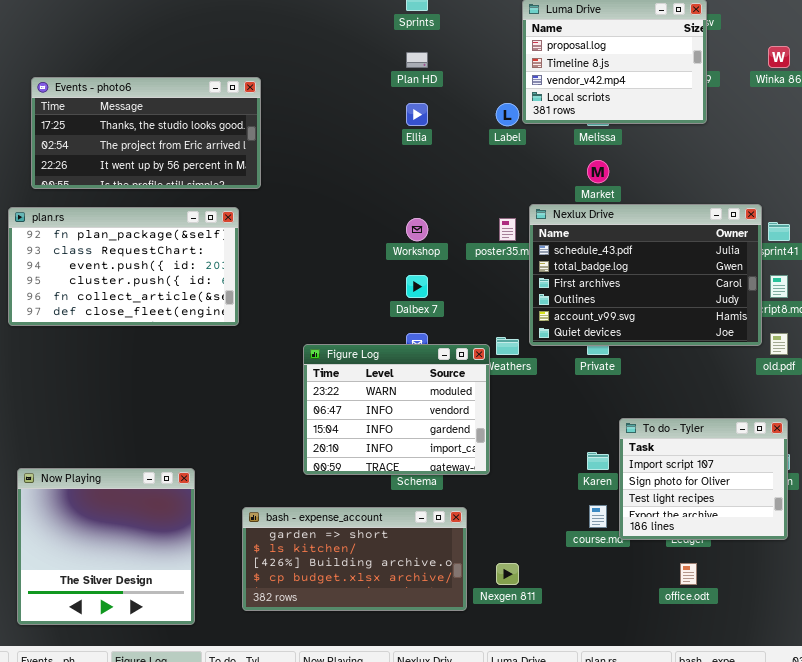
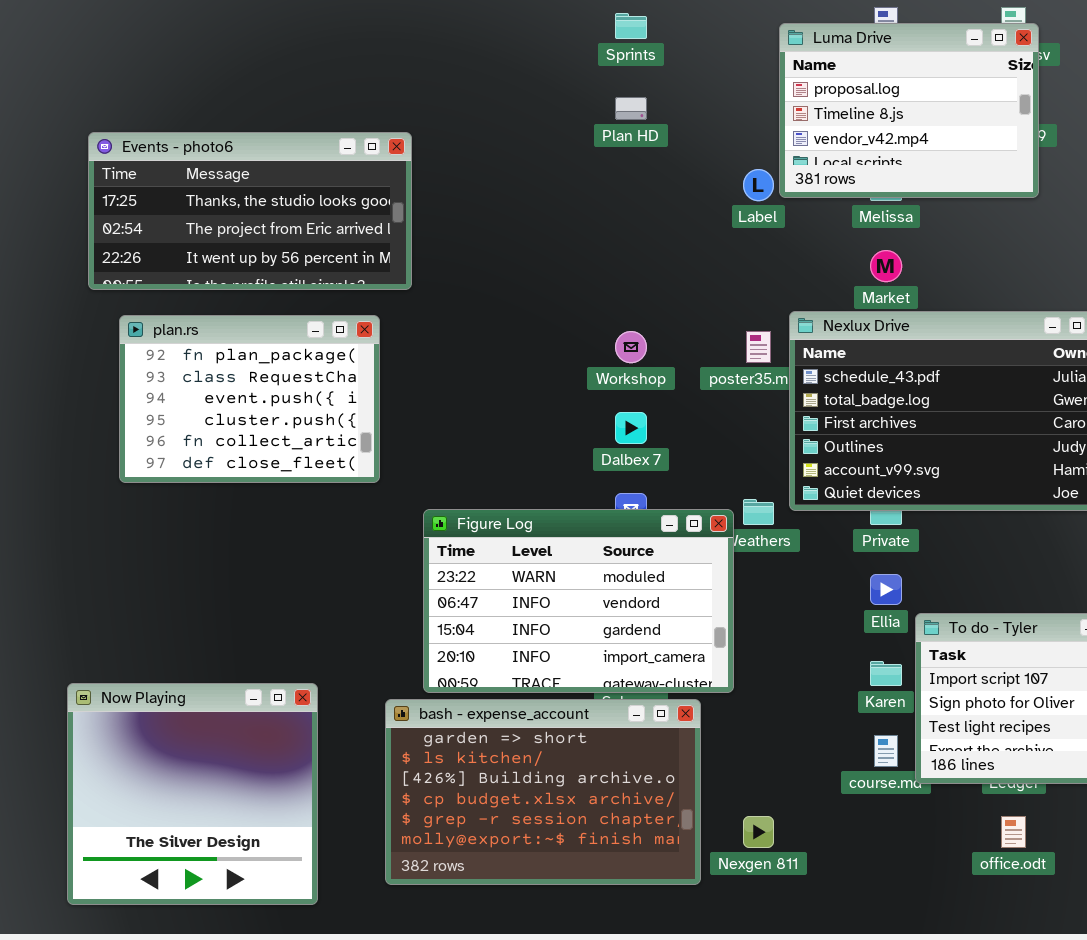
Ellia: [406,103,428,126] -> [870,574,902,605], moved
plan.rs: [8,207,239,326] -> [119,315,380,483], resized
Figure Log: [303,344,490,475] -> [423,509,734,693], resized
bash - expense_account: [242,507,467,611] -> [385,699,701,885], resized

